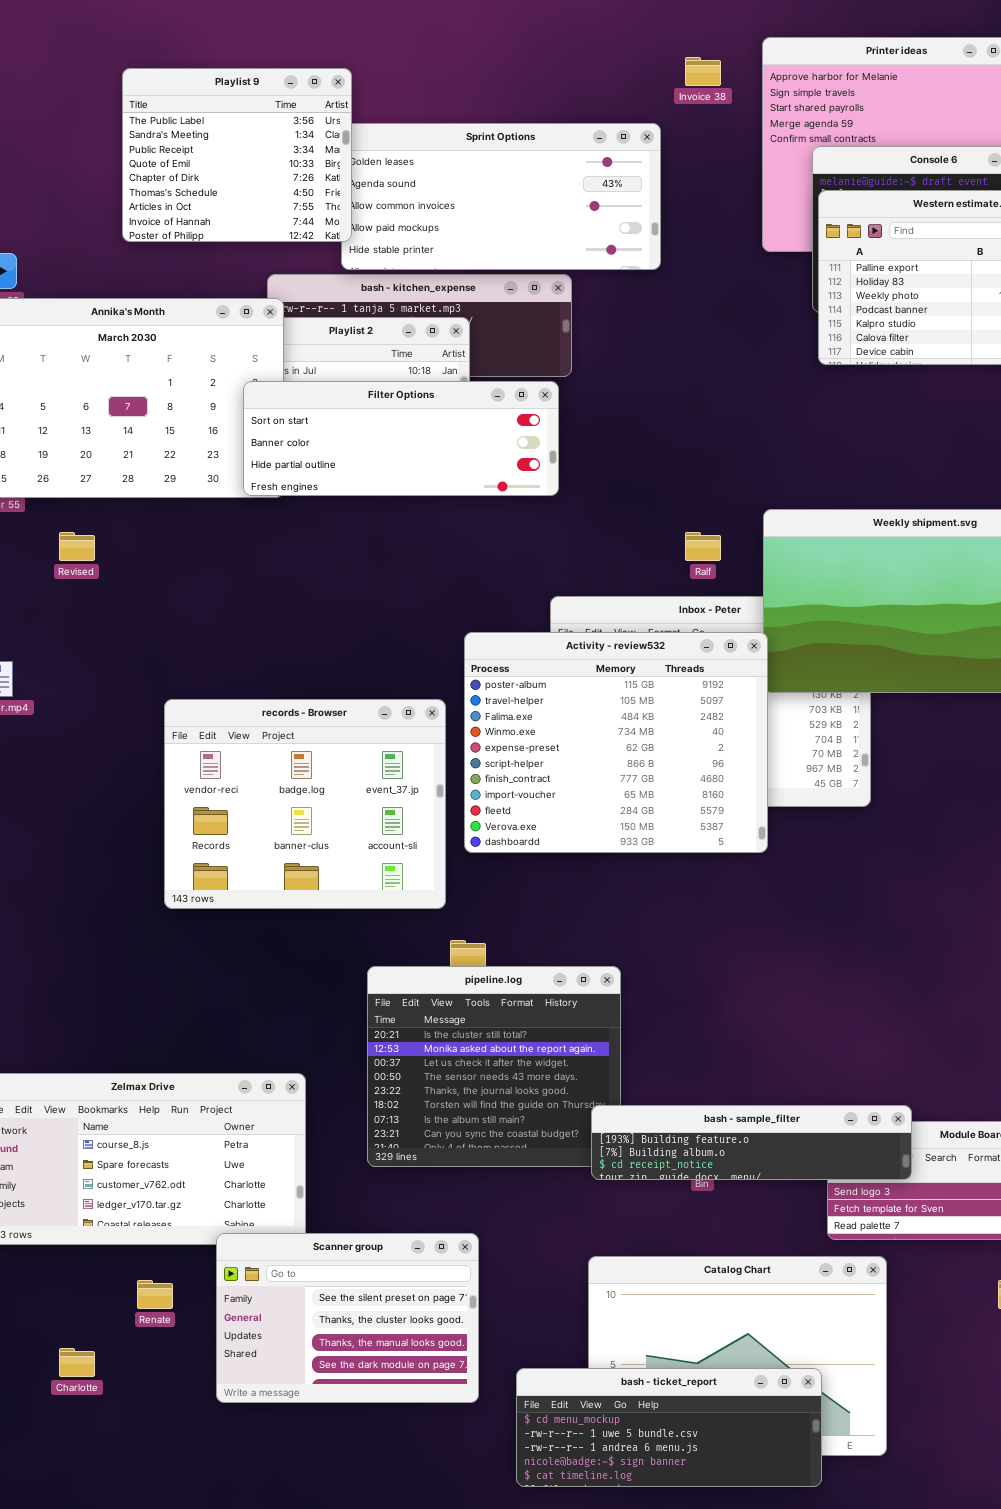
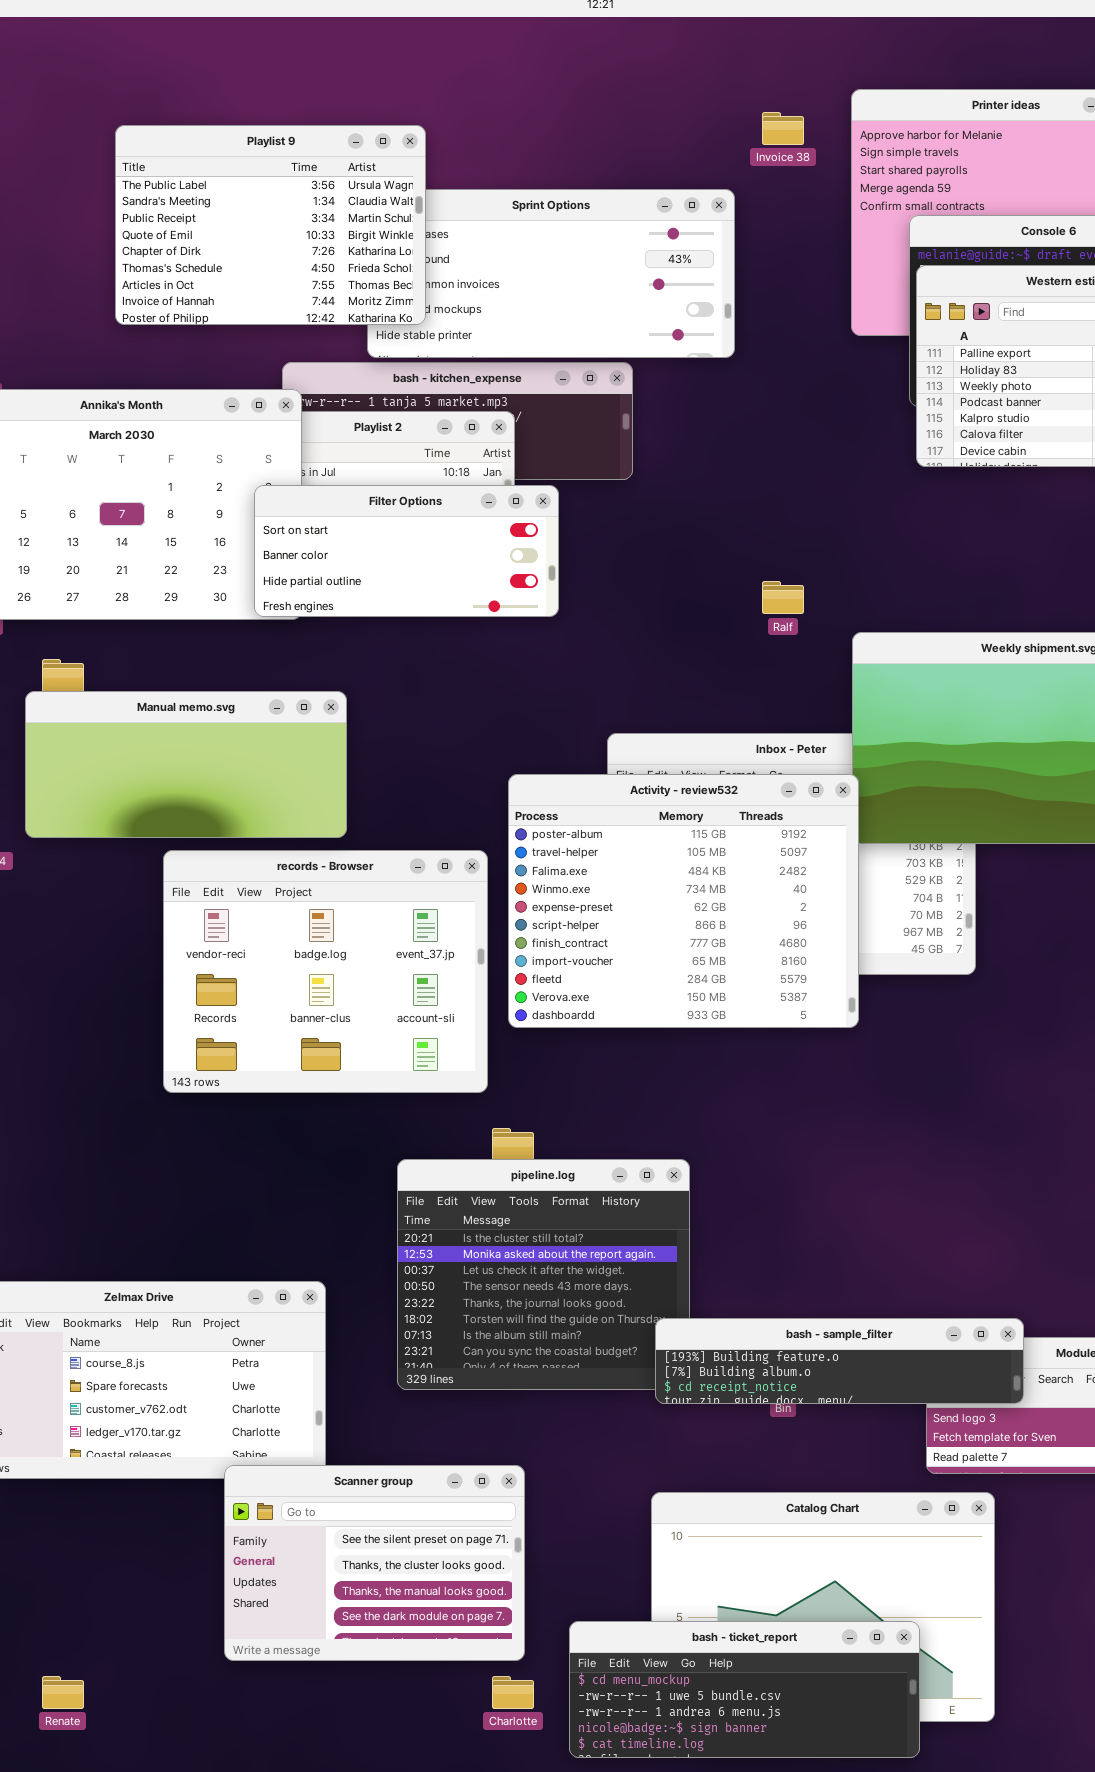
Playlist 9: [122,68,352,242] -> [115,125,426,325], resized
Filter Options: [243,381,559,496] -> [254,485,559,617], resized
Ralf: [685,532,721,561] -> [762,581,804,614], moved
Manual memo.svg: none -> [25,691,347,838], opened
Renate: [137,1280,173,1309] -> [42,1676,84,1709], moved
Charlotte: [59,1348,95,1377] -> [492,1676,534,1709], moved

